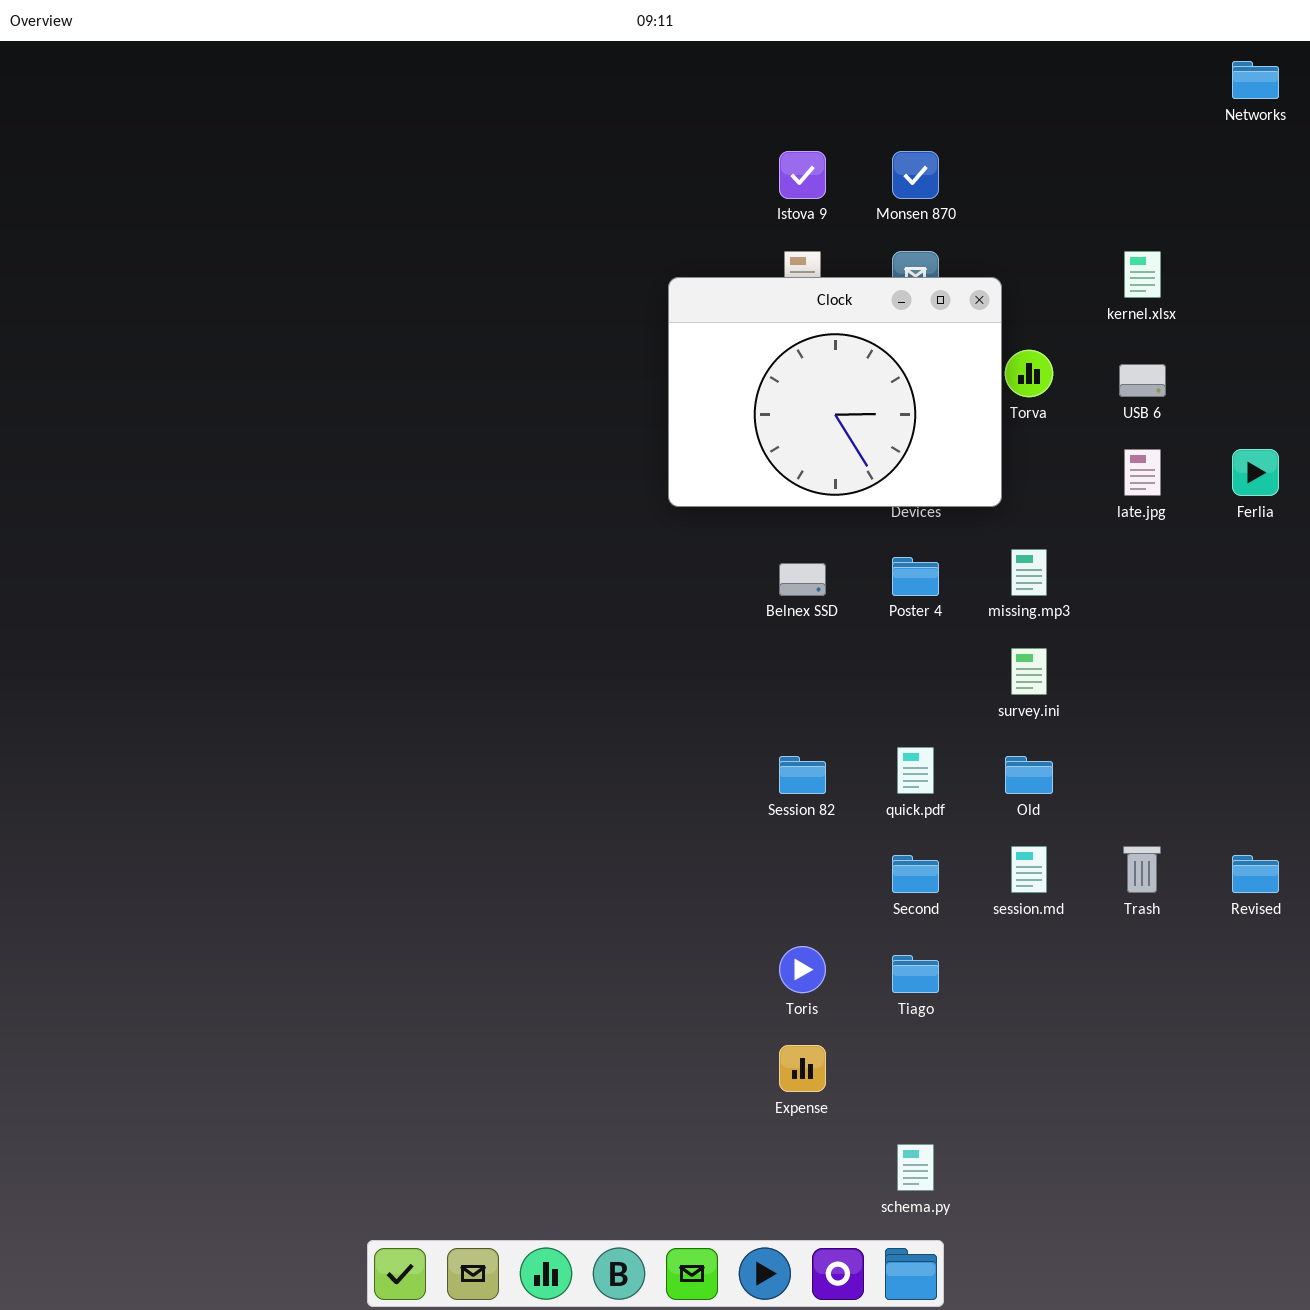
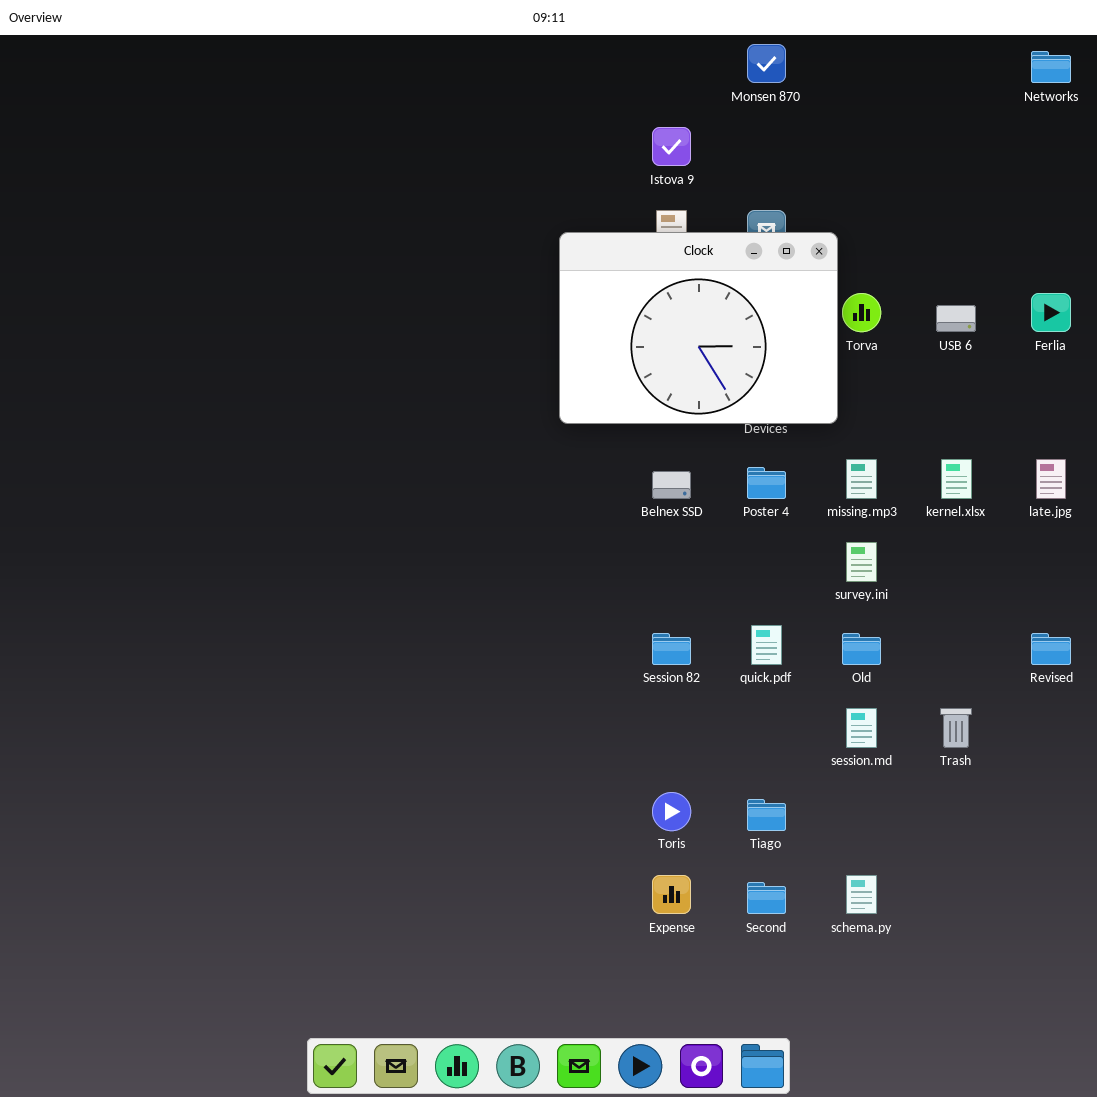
Monsen 870: [892,151,939,199] -> [747,44,786,83], moved
kernel.xlsx: [1124,251,1161,298] -> [941,459,972,499], moved
late.jpg: [1124,449,1161,496] -> [1036,459,1066,499], moved
Ferlia: [1232,449,1279,496] -> [1031,293,1071,332], moved
Second: [892,855,939,893] -> [747,882,786,914], moved
Revised: [1232,855,1279,893] -> [1031,633,1071,665], moved
schema.py: [897,1144,934,1191] -> [846,875,877,914], moved

